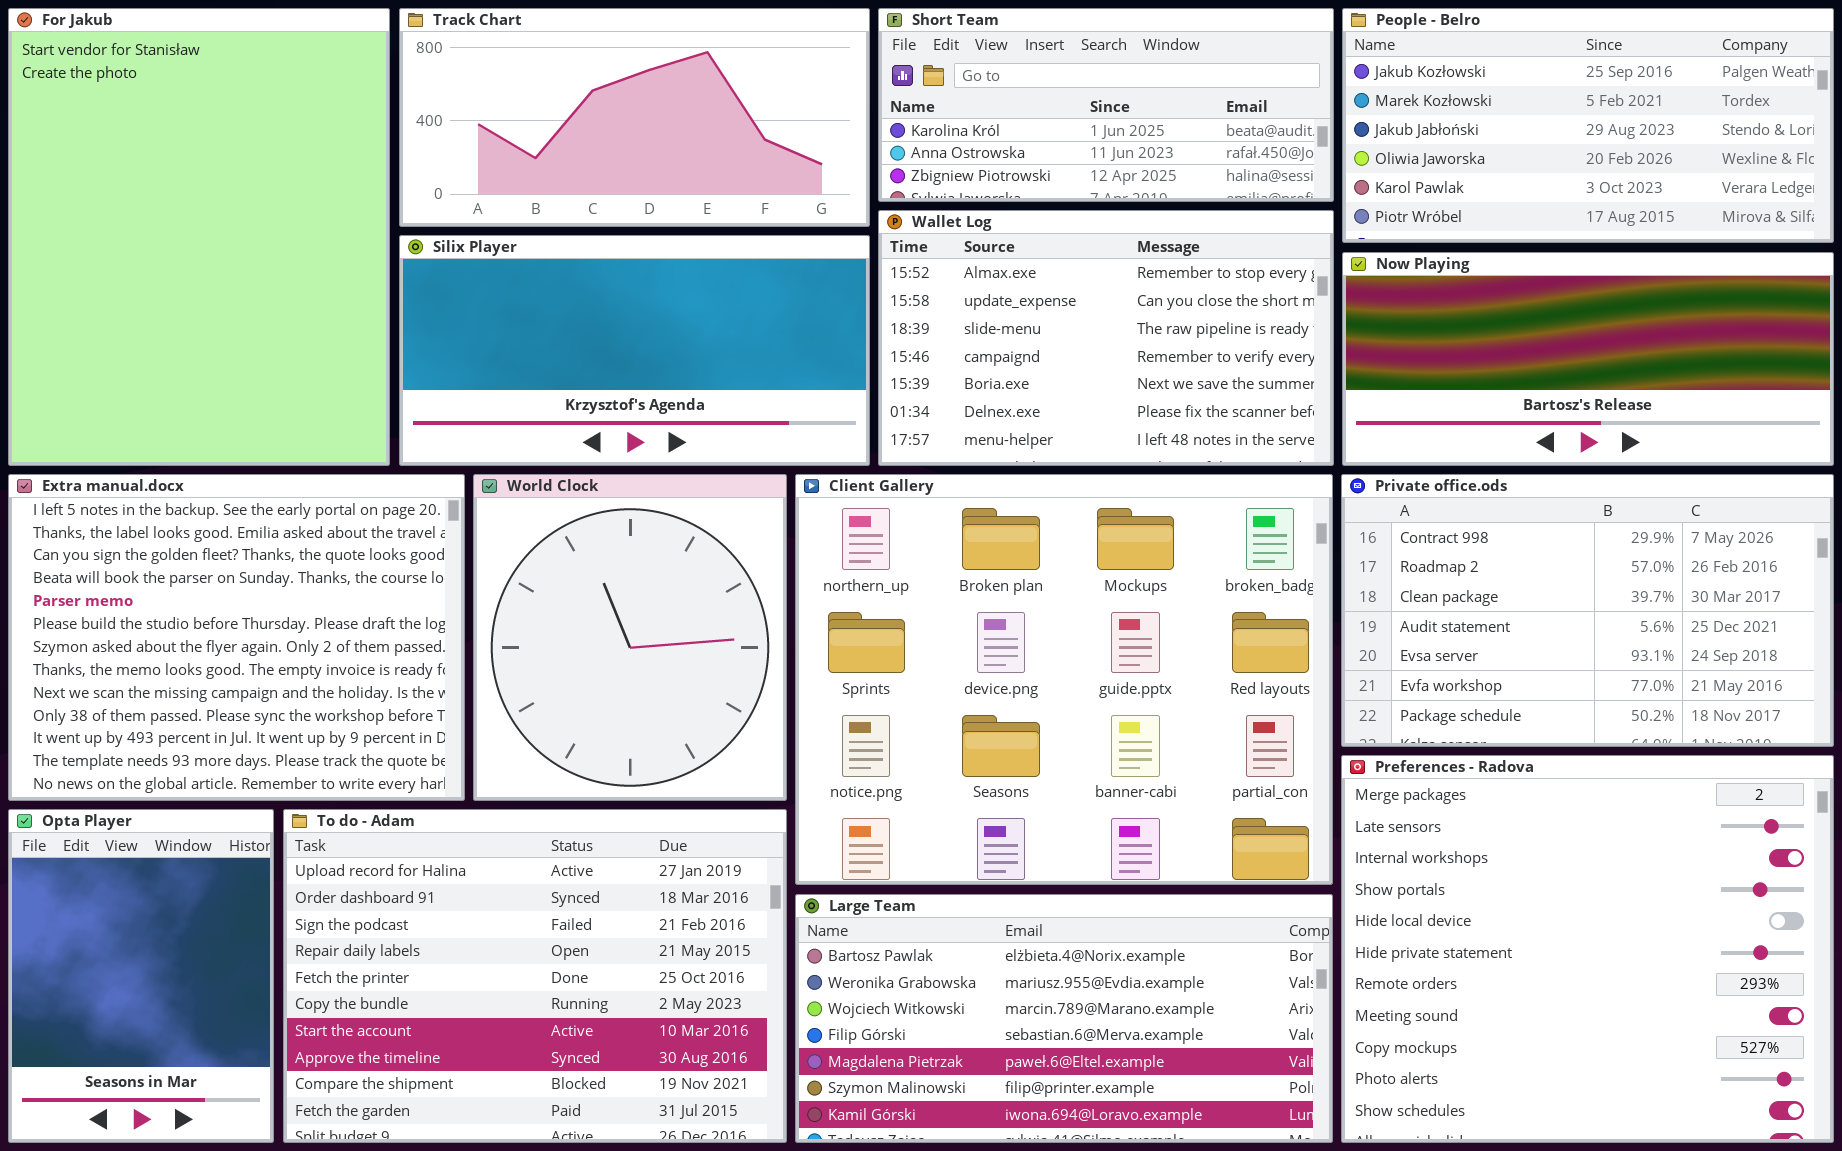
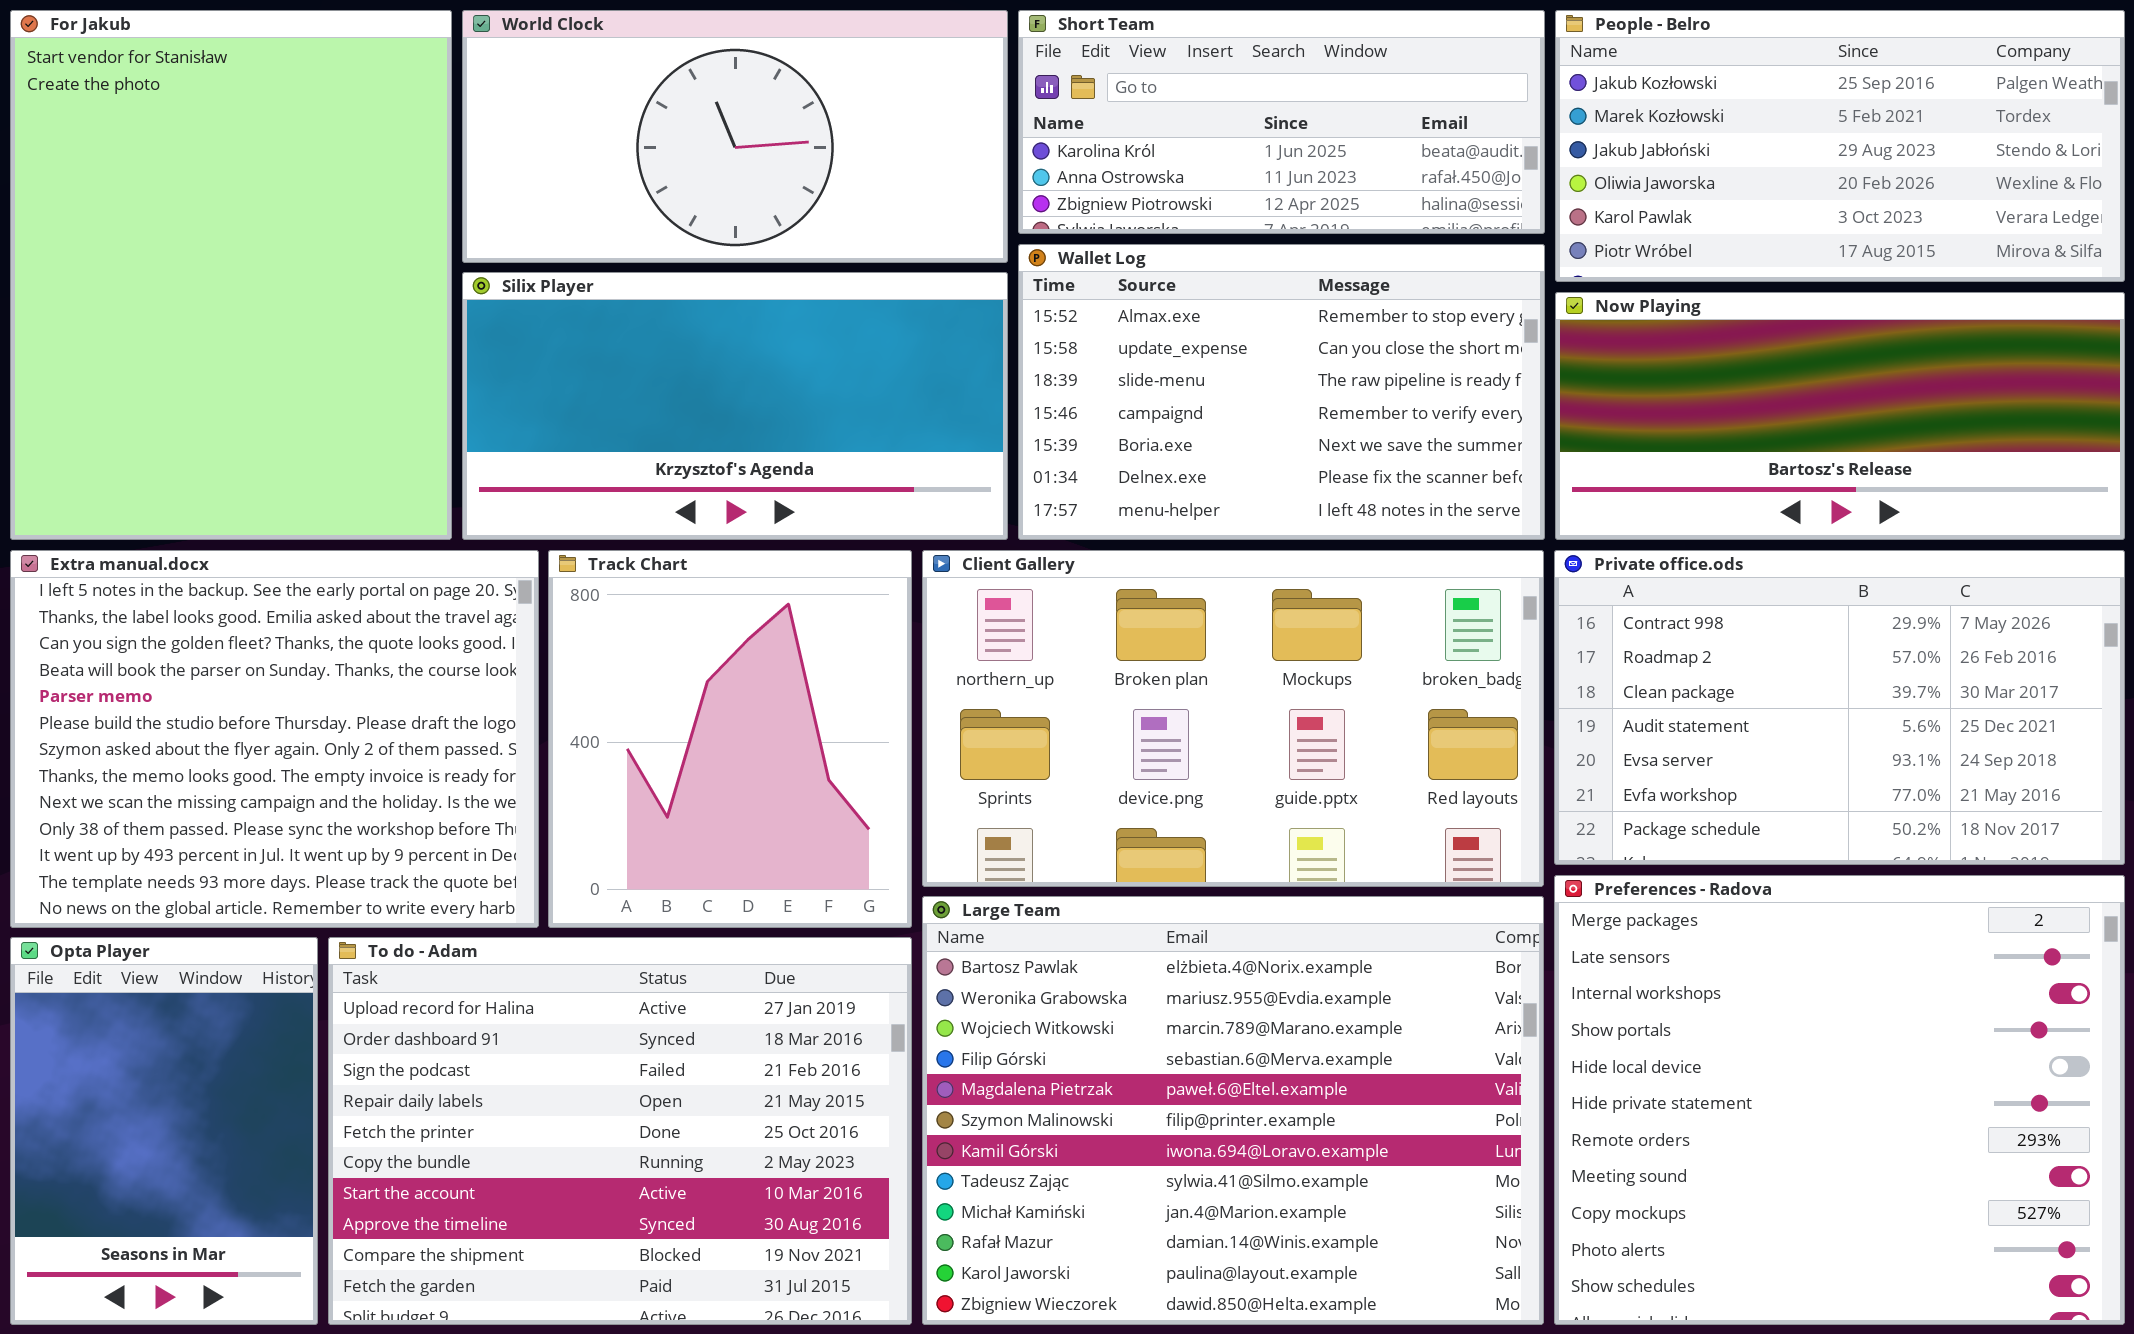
Track Chart: [399,8,870,227] -> [548,550,912,928], moved, resized
World Clock: [473,474,787,801] -> [462,10,1008,263], moved, resized
Client Gallery: [795,474,1333,885] -> [922,550,1544,887], resized
Large Team: [795,894,1333,1143] -> [922,896,1544,1325], resized

